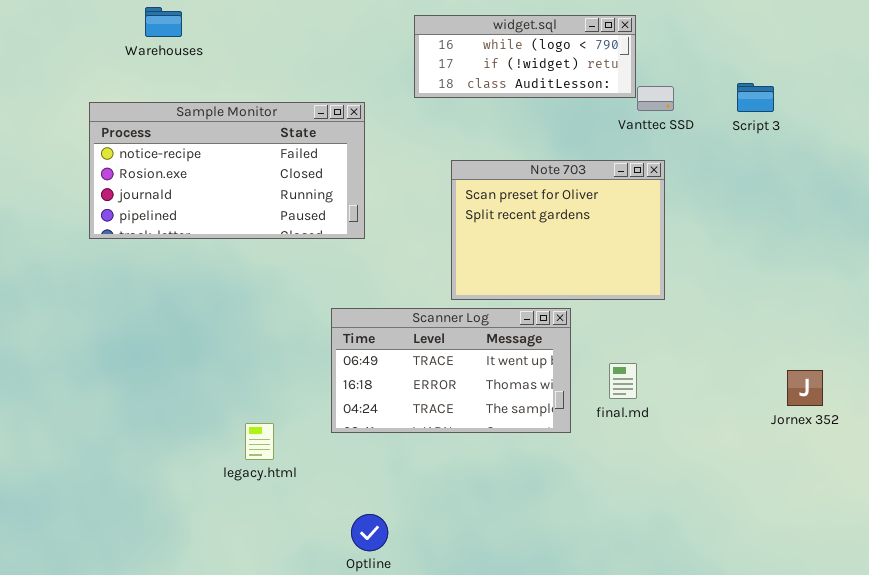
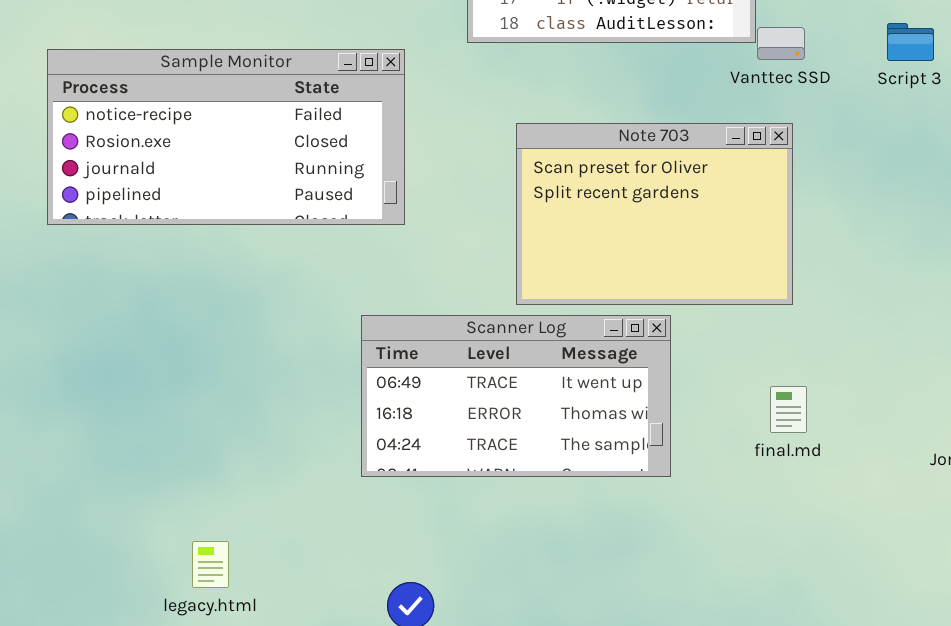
final.md: [609,363,637,399] -> [770,386,807,433], moved
legacy.html: [245,423,274,460] -> [192,541,229,588], moved

